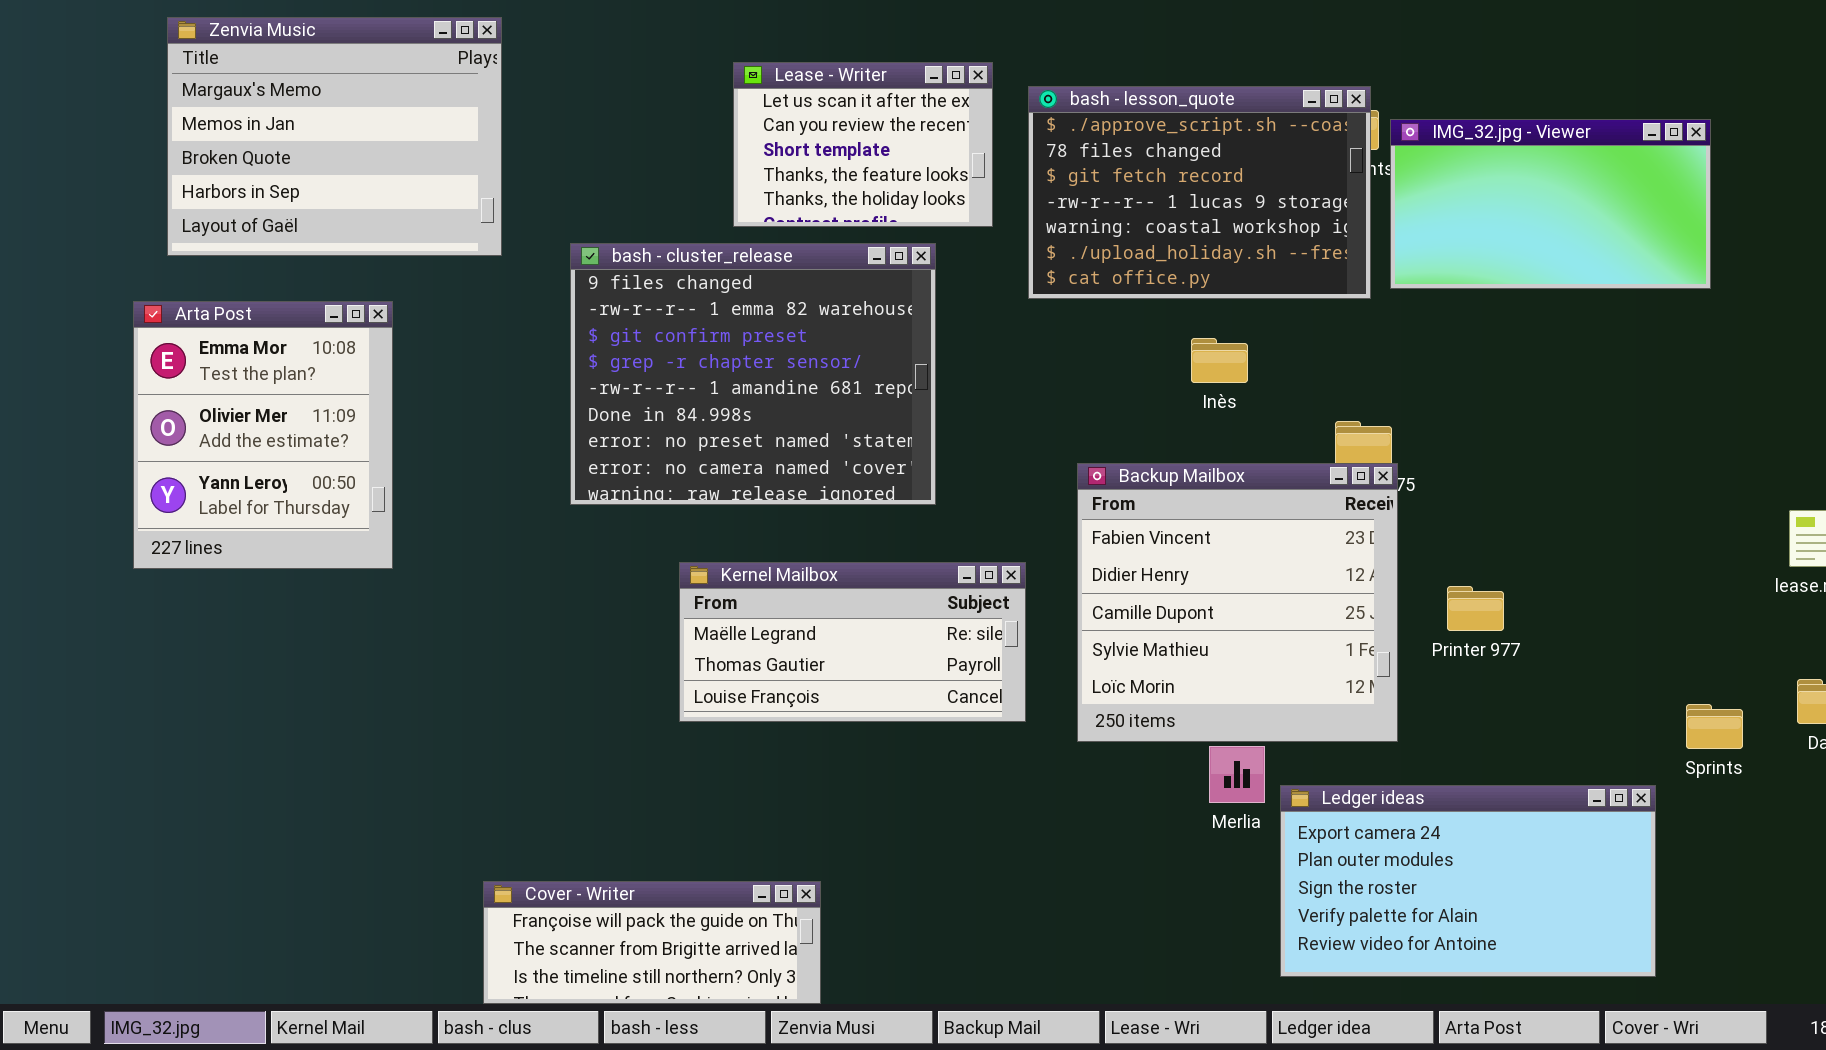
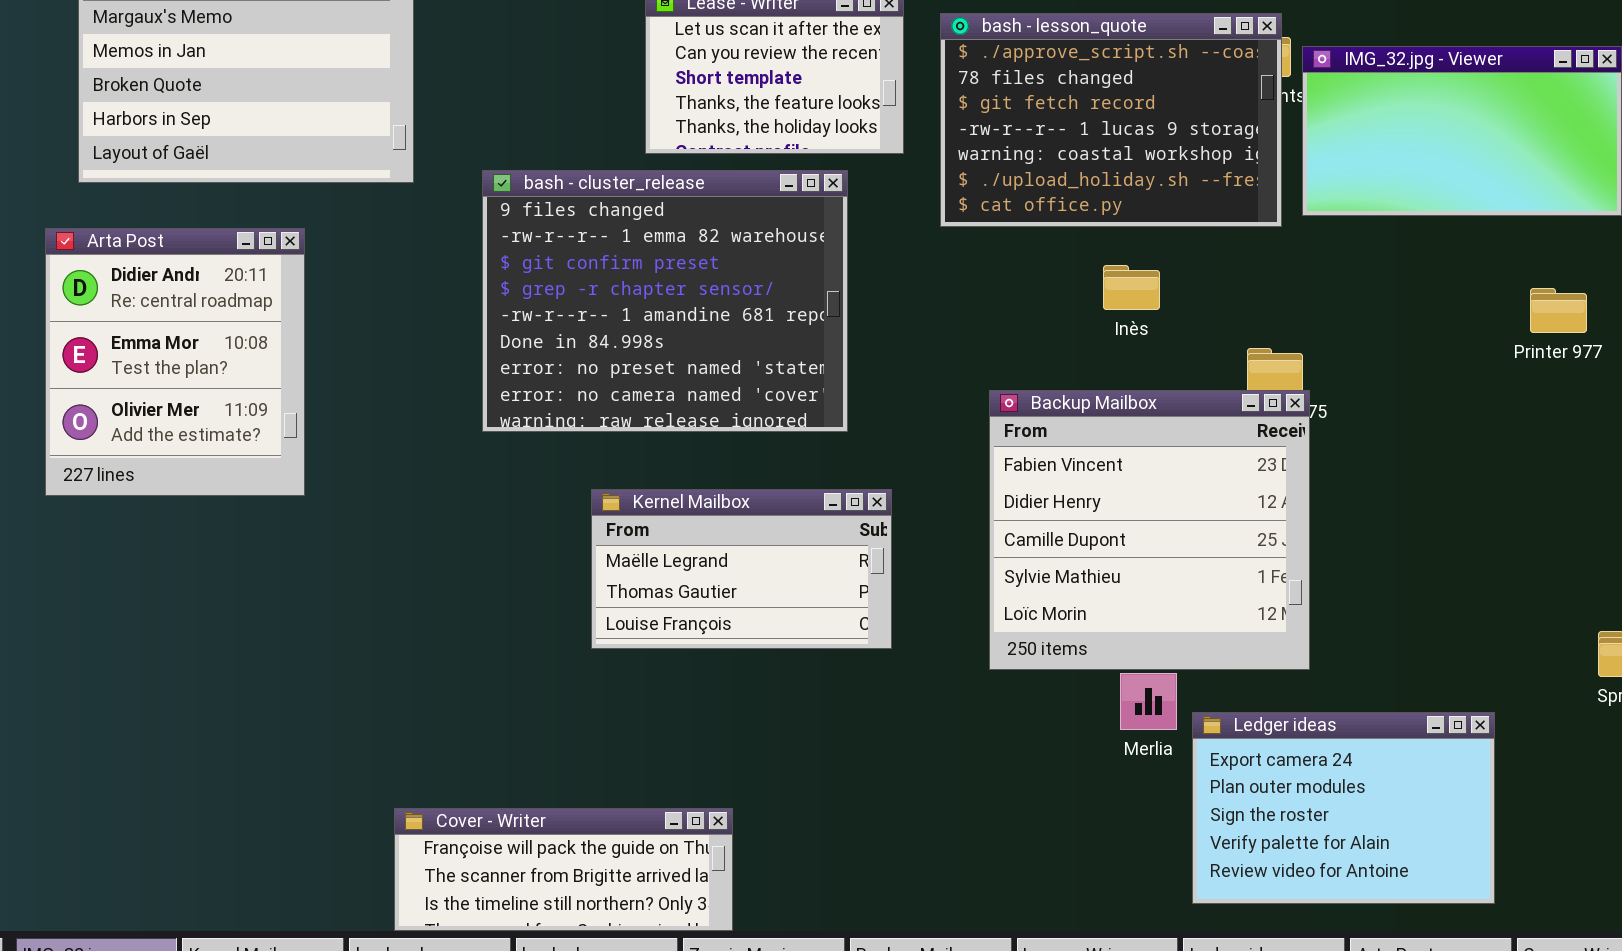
Arta Post: [133,301,393,569] -> [45,228,305,496], scrolled up 1 row
Kernel Mailbox: [679,562,1026,722] -> [591,489,892,649], resized
Printer 977: [1447,586,1504,631] -> [1530,288,1587,333], moved
Ledger ideas: [1280,785,1656,977] -> [1192,712,1495,904], resized

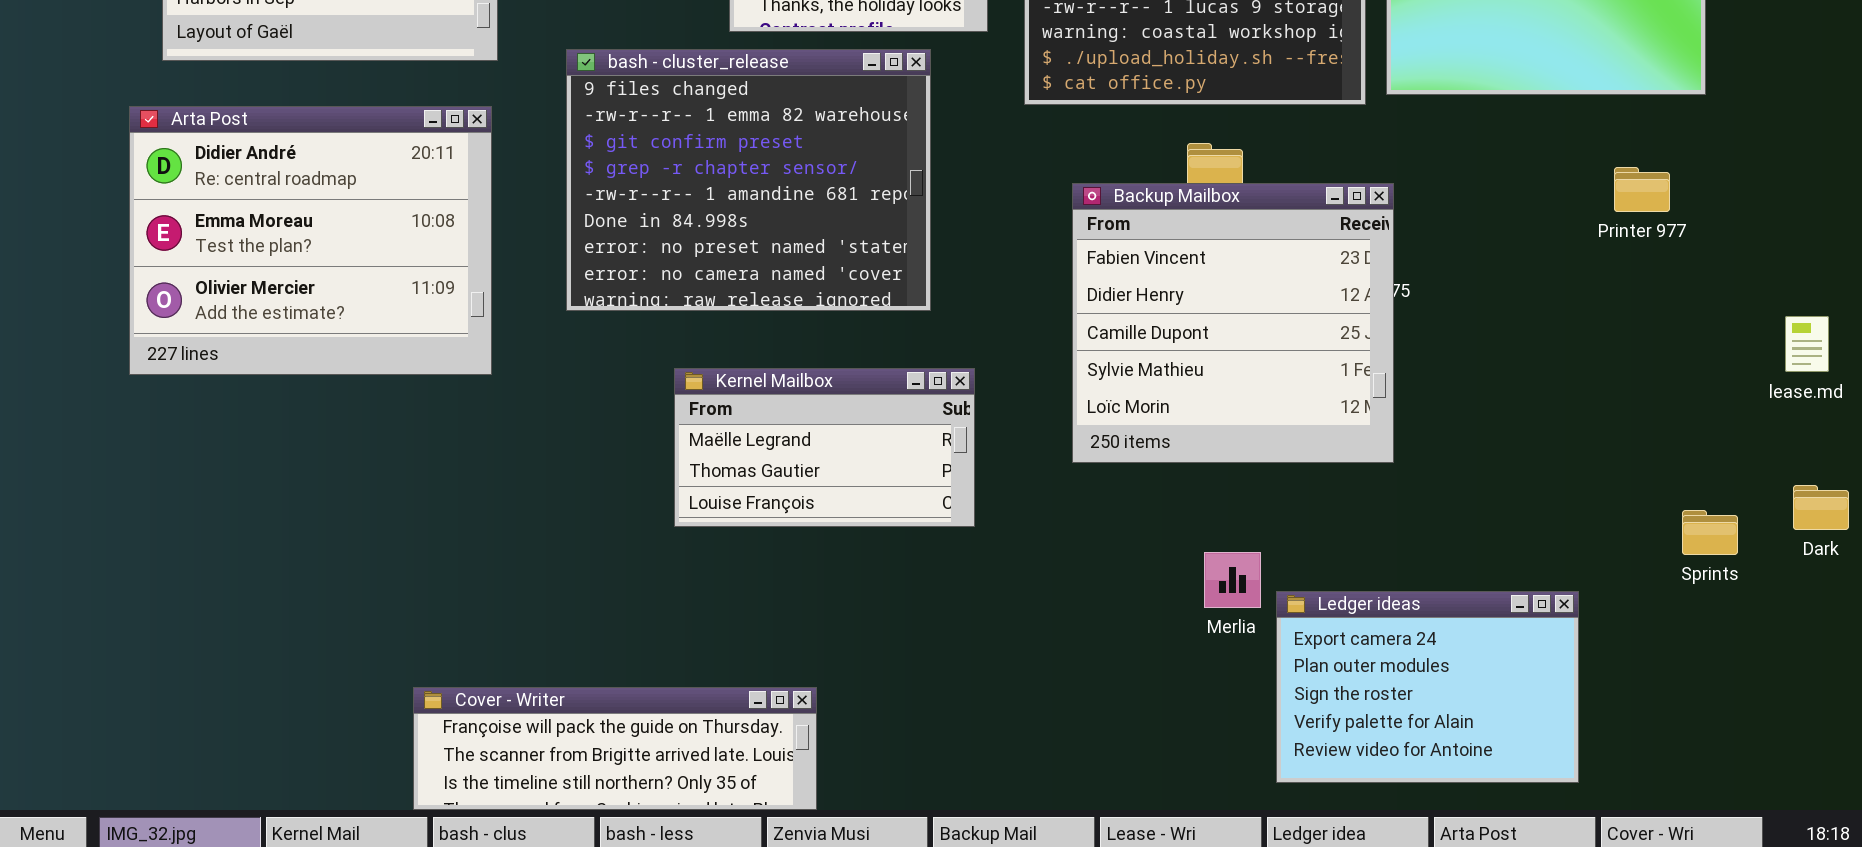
Arta Post: [45,228,305,496] -> [129,106,492,375], resized
Backup Mailbox: [989,390,1310,670] -> [1072,183,1394,463], moved
Cover - Writer: [394,808,733,931] -> [413,687,817,810], resized

